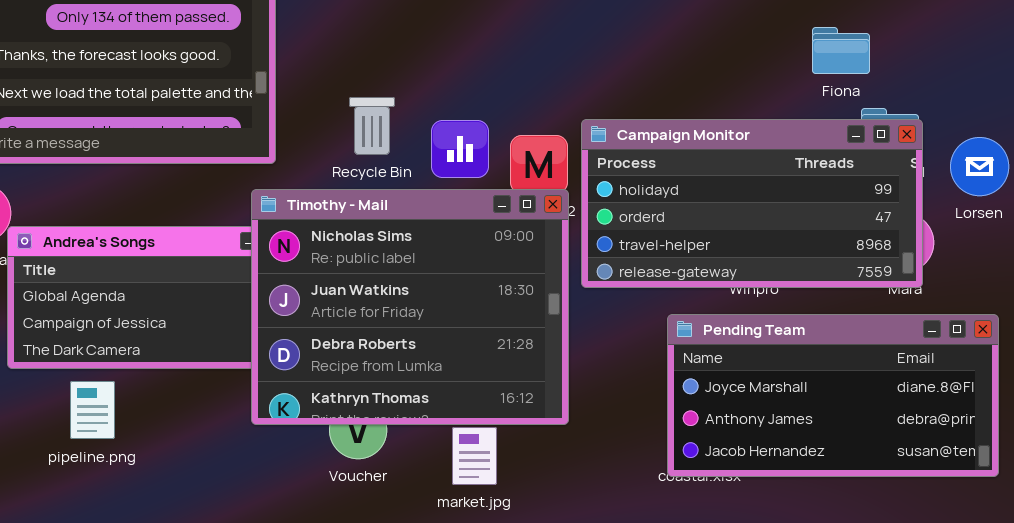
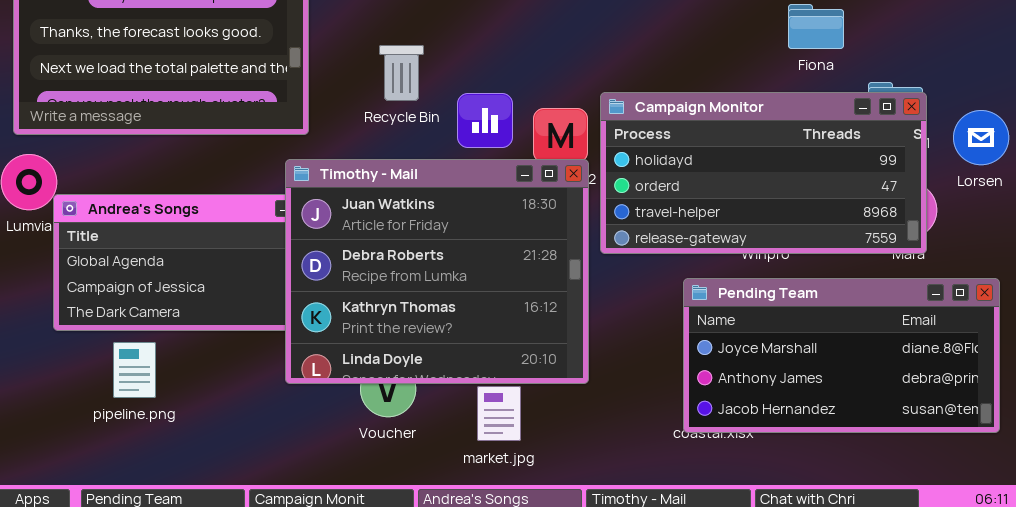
Fiona: [812,27,870,74] -> [788,4,844,49], moved
Recycle Bin: [349,97,395,155] -> [379,45,424,101], moved
Timothy - Mail: [251,189,569,425] -> [285,159,589,384], scrolled down 1 row

